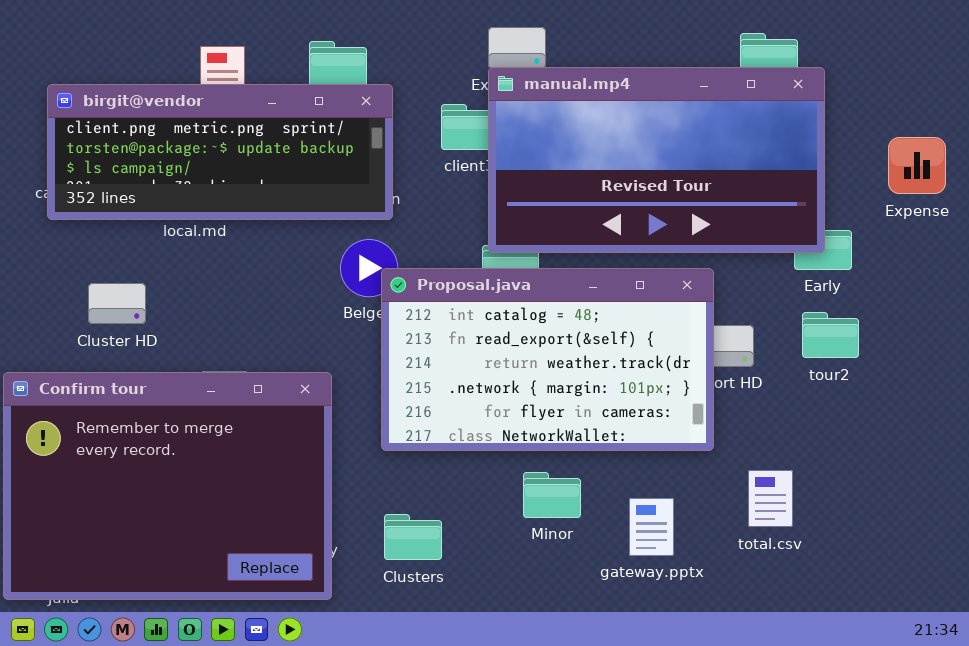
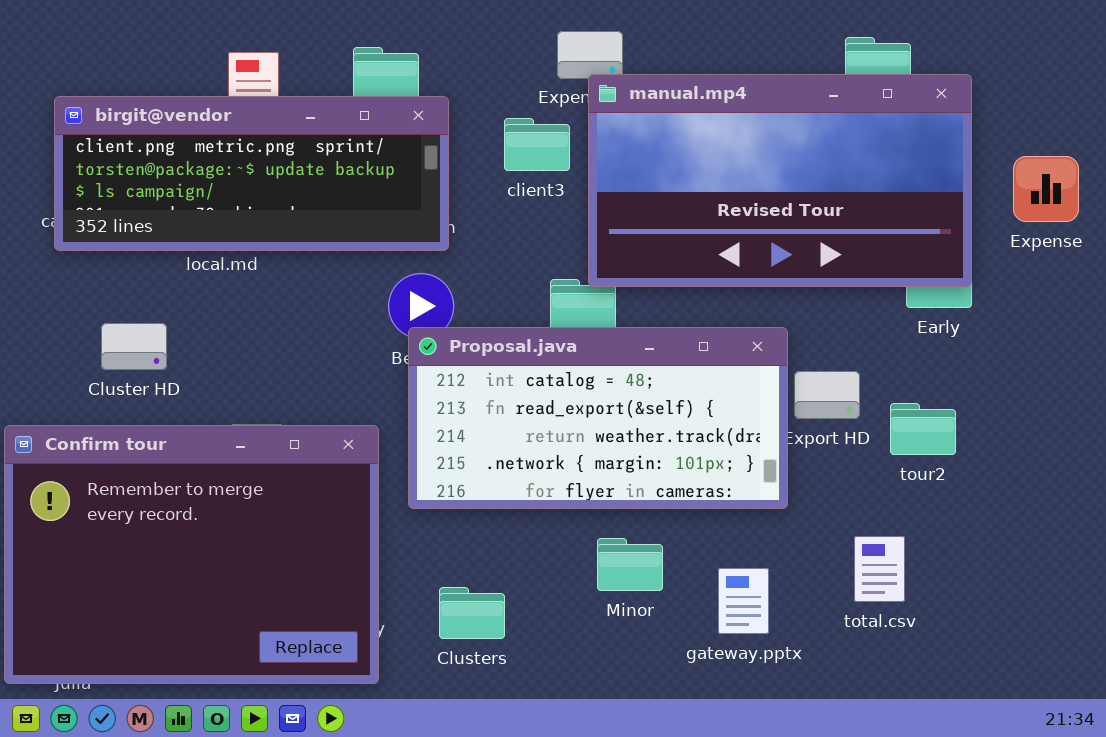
manual.mp4: [488,67,825,253] -> [588,74,972,287], moved
Proposal.java: [381,268,714,451] -> [408,327,788,509], moved, resized
tour2: [802,312,859,358] -> [890,403,956,455], moved

